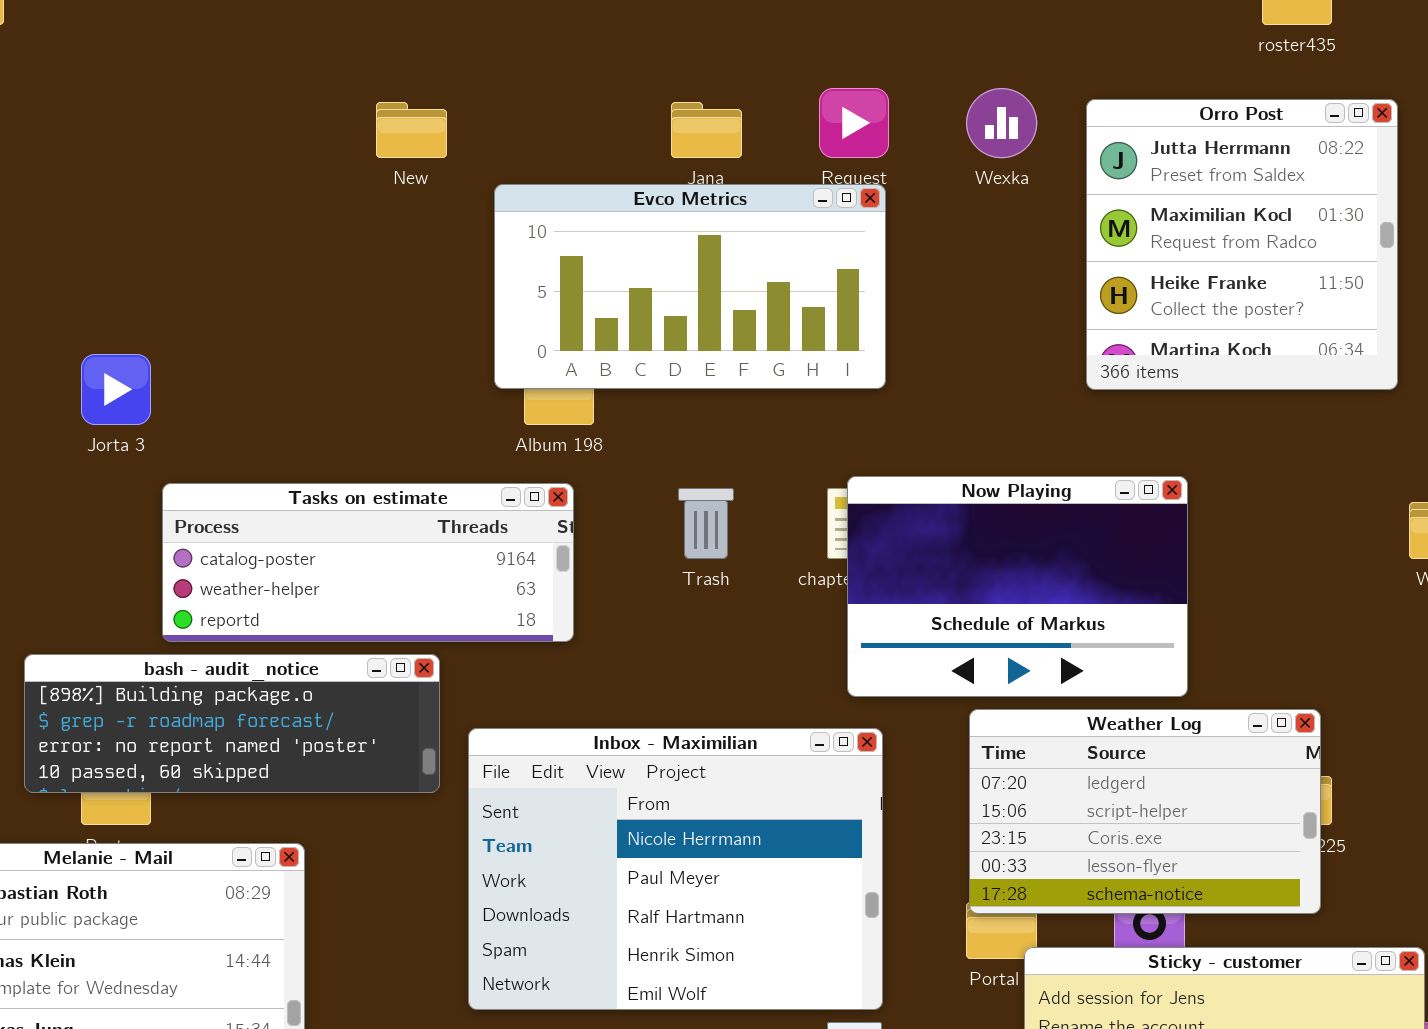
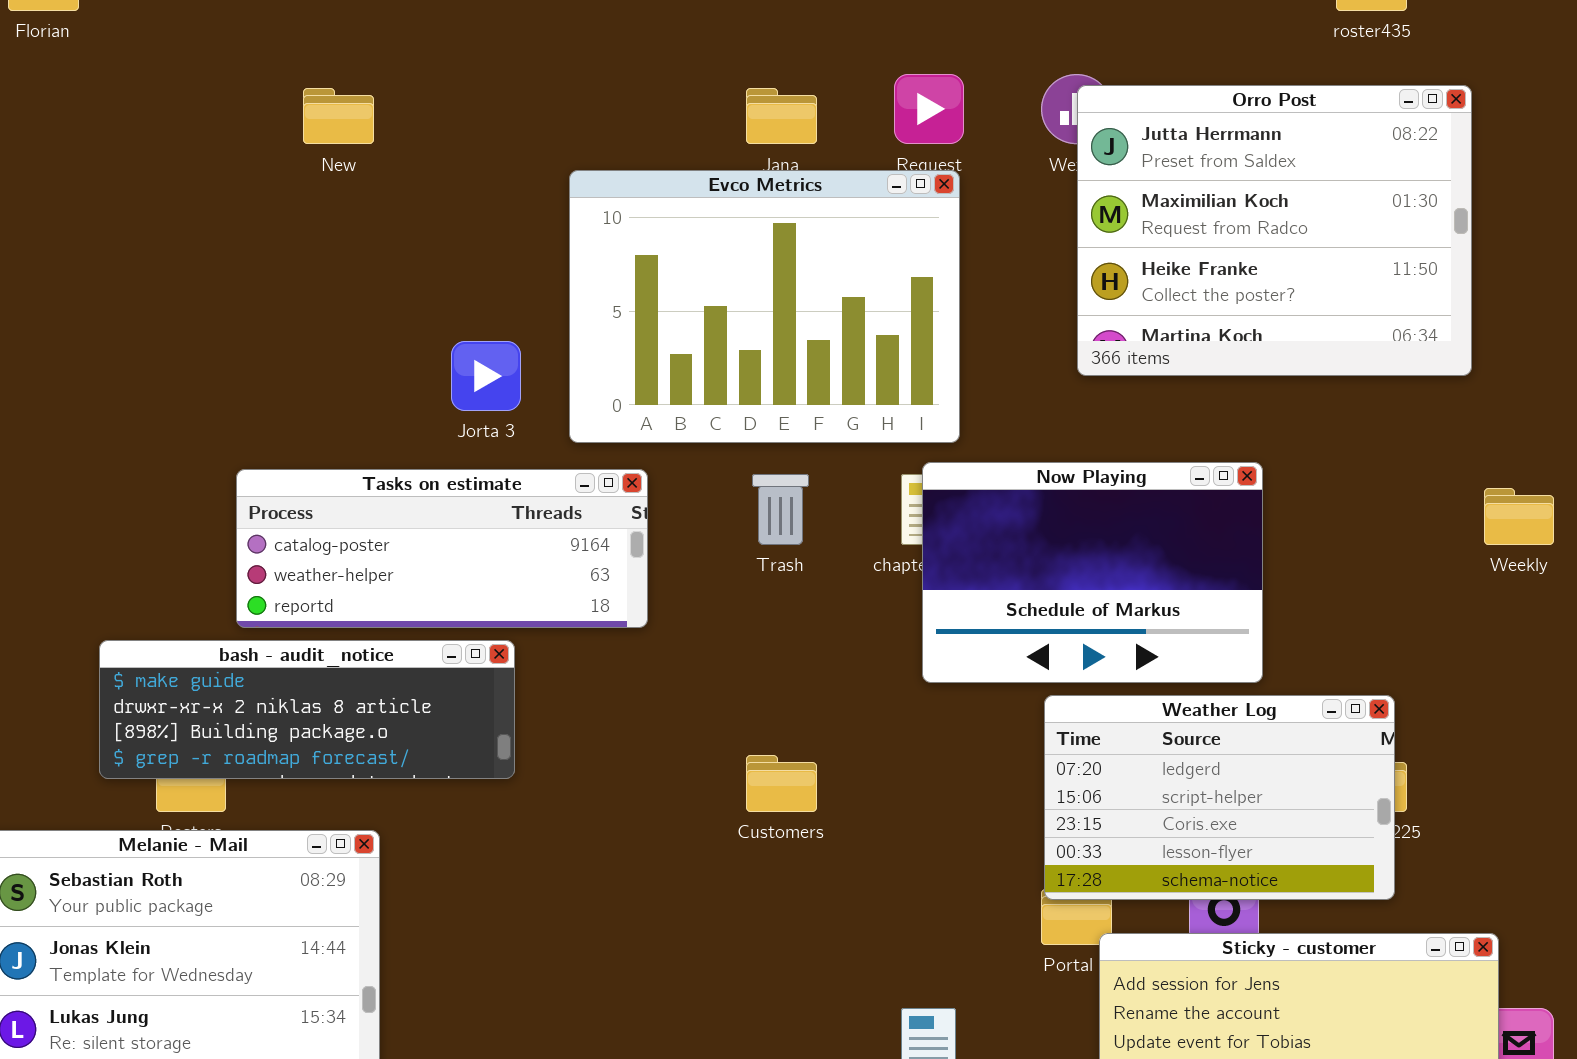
Orro Post: [1086,99,1398,390] -> [1077,85,1472,376], resized
New: [376,102,447,158] -> [303,88,374,144], moved
Evco Metrics: [494,184,886,389] -> [569,170,960,443], resized
Jorta 3: [81,354,151,425] -> [451,341,521,411], moved
bash - audit_notice: [24,654,440,793] -> [99,640,515,779], scrolled up 2 rows
Inbox - Maximilian: [468,728,883,1010] -> none, closed

